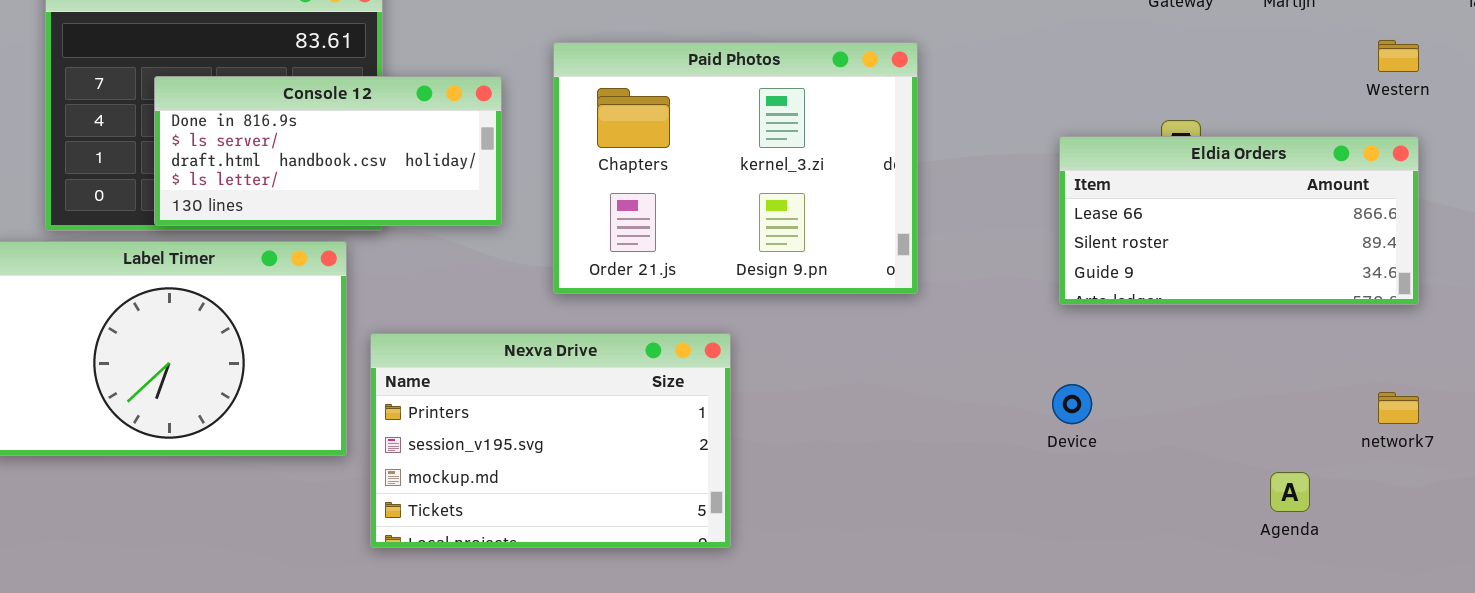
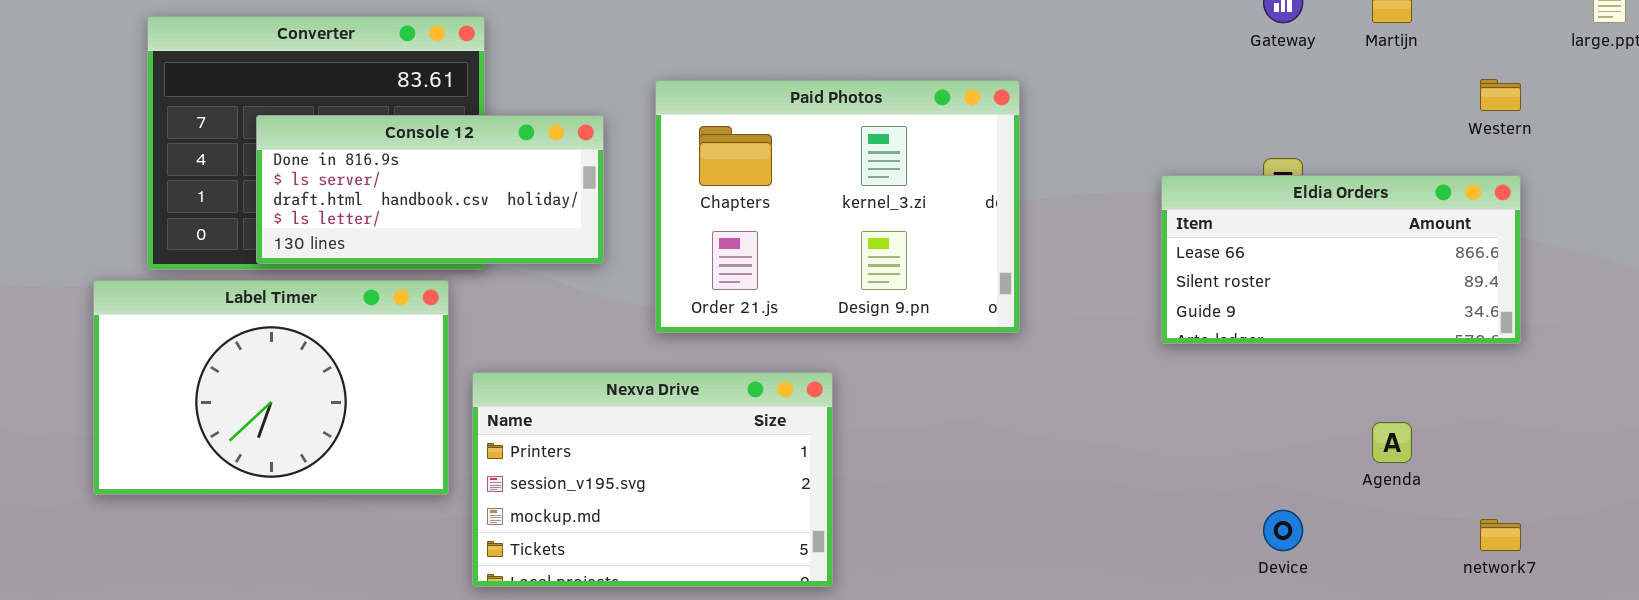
Device: [1052,384,1092,424] -> [1263,510,1303,551], moved
network7: [1378,392,1419,424] -> [1480,519,1521,551], moved
Agenda: [1270,472,1310,512] -> [1372,422,1412,463], moved

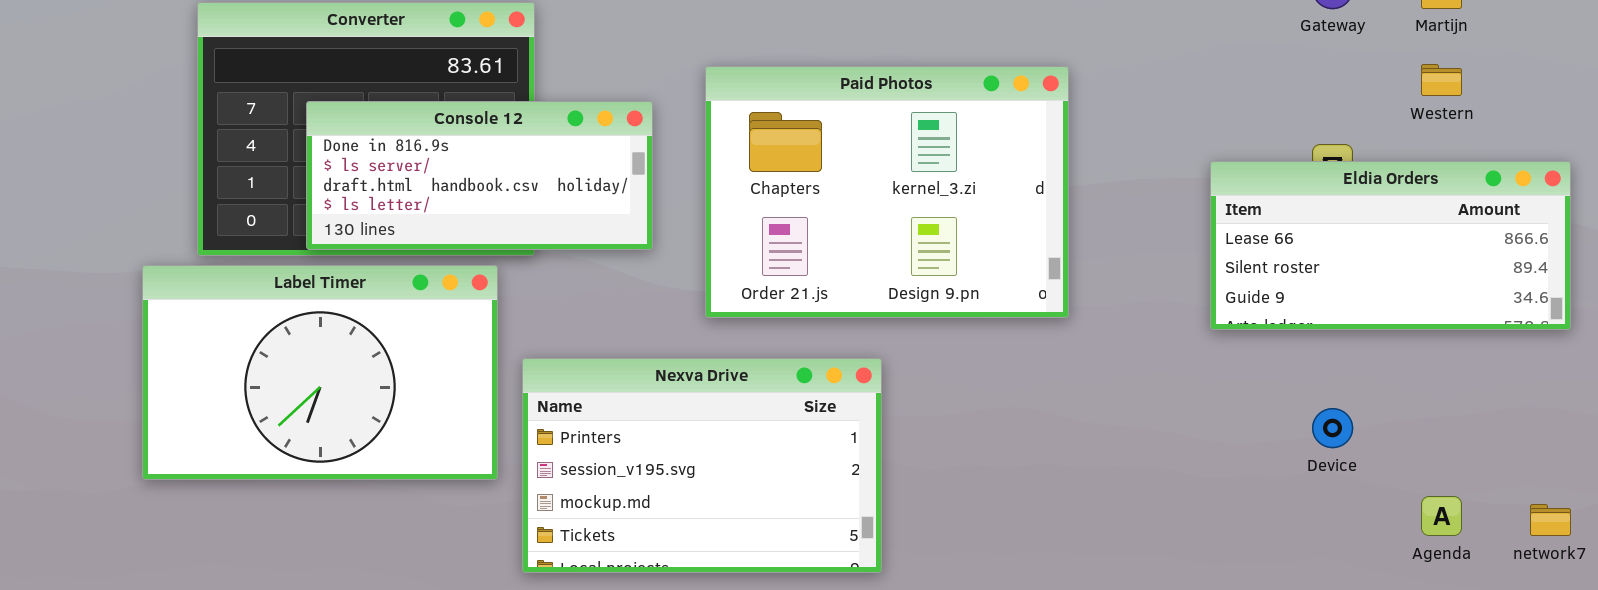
Western: [1480,79,1521,111] -> [1421,64,1462,96], moved
Agenda: [1372,422,1412,463] -> [1421,496,1462,536], moved
Device: [1263,510,1303,551] -> [1312,408,1353,448], moved

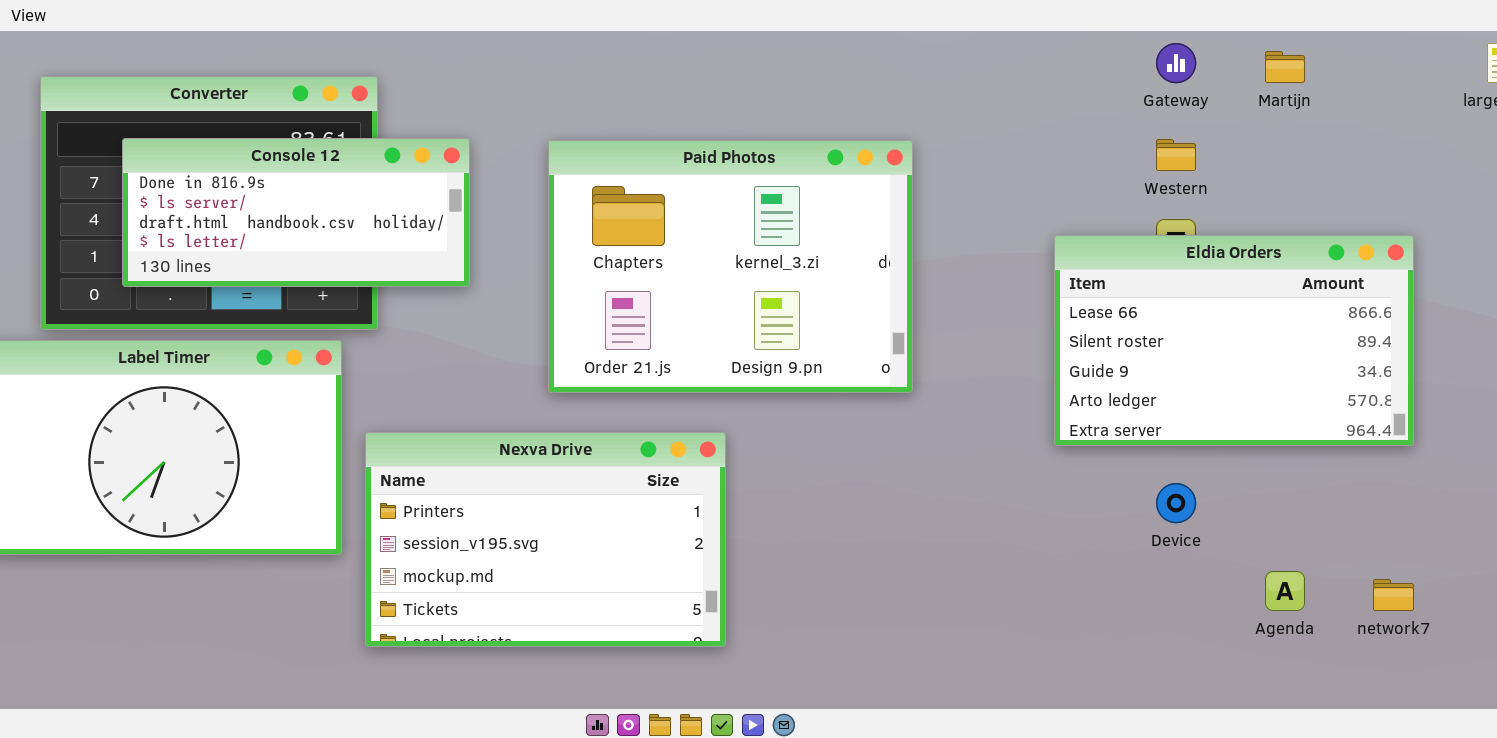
Western: [1421,64,1462,96] -> [1156,139,1196,171], moved
Console 12: [306,101,653,250] -> [122,138,470,287], moved
Eldia Orders: [1210,161,1571,330] -> [1054,235,1414,446], resized

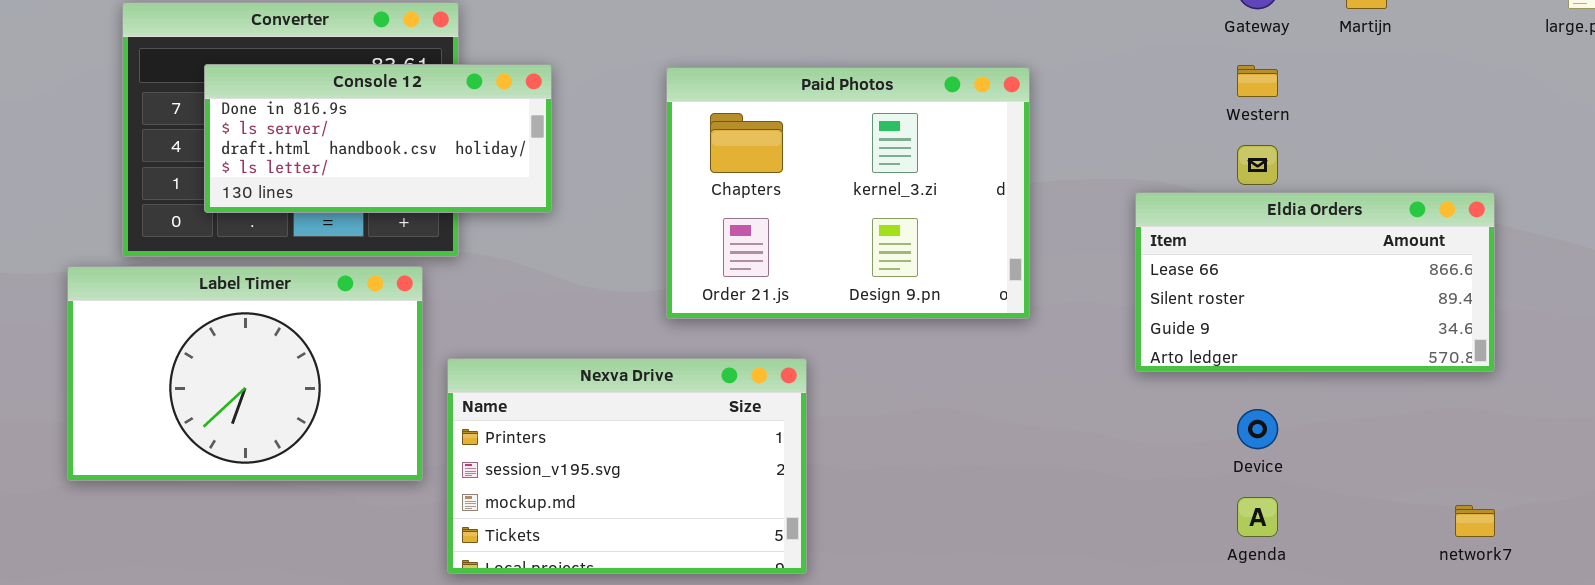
Paid Photos: [548,140,913,393] -> [666,67,1030,319], moved
Eldia Orders: [1054,235,1414,446] -> [1135,192,1495,372], resized
Agenda: [1265,571,1305,611] -> [1237,497,1278,537], moved

